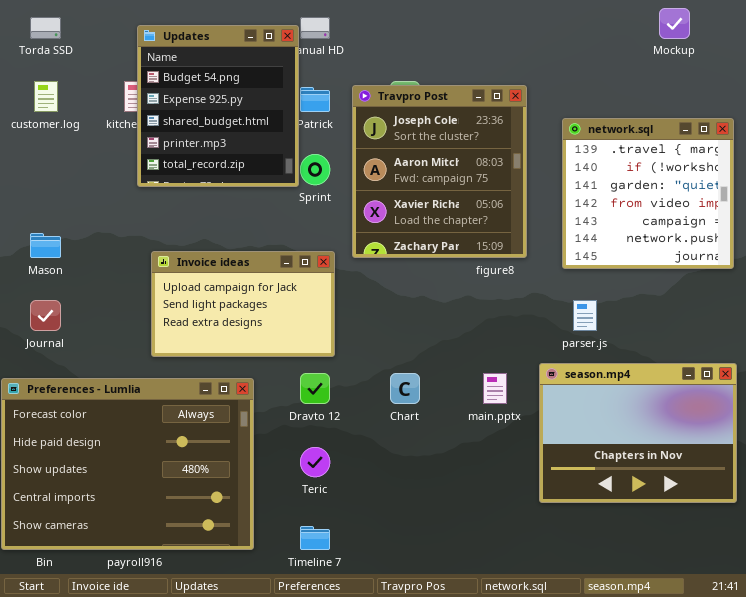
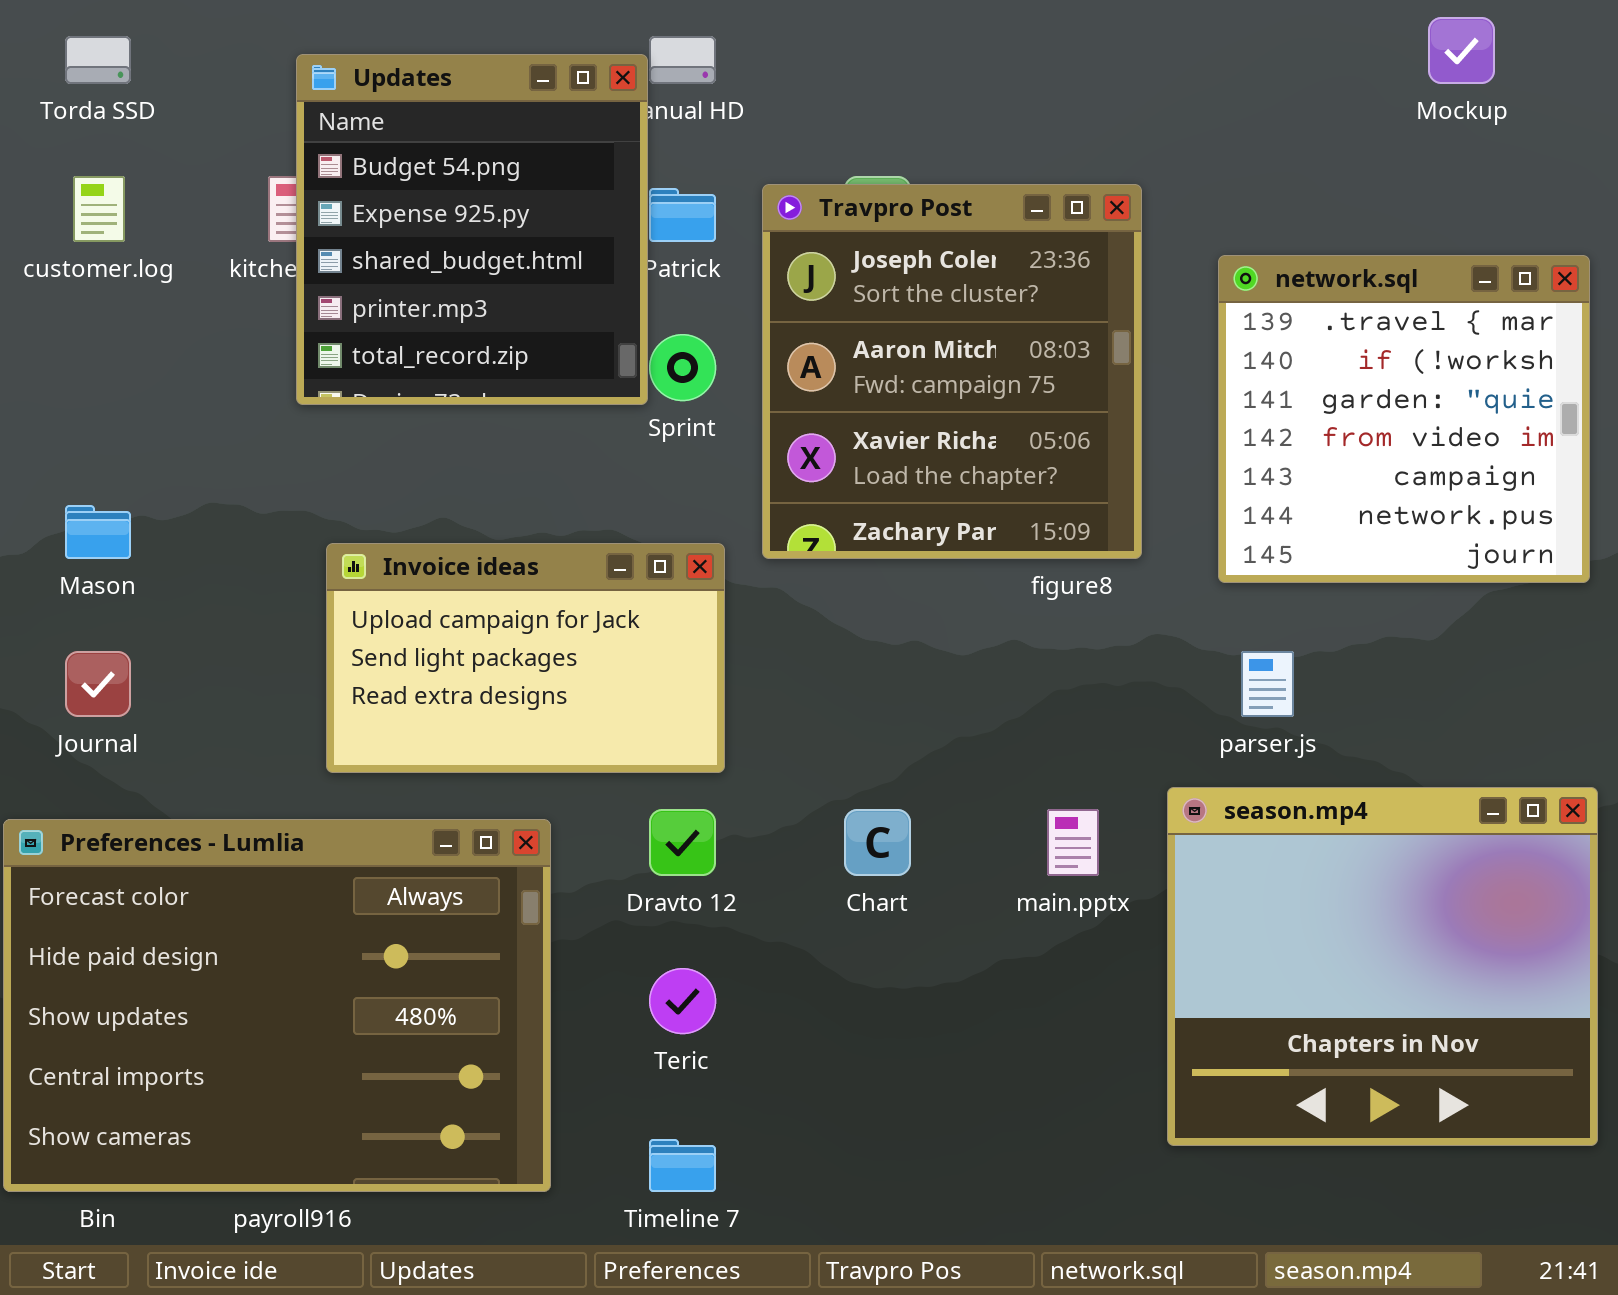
season.mp4: [539,363,737,503] -> [1167,787,1598,1146], resized

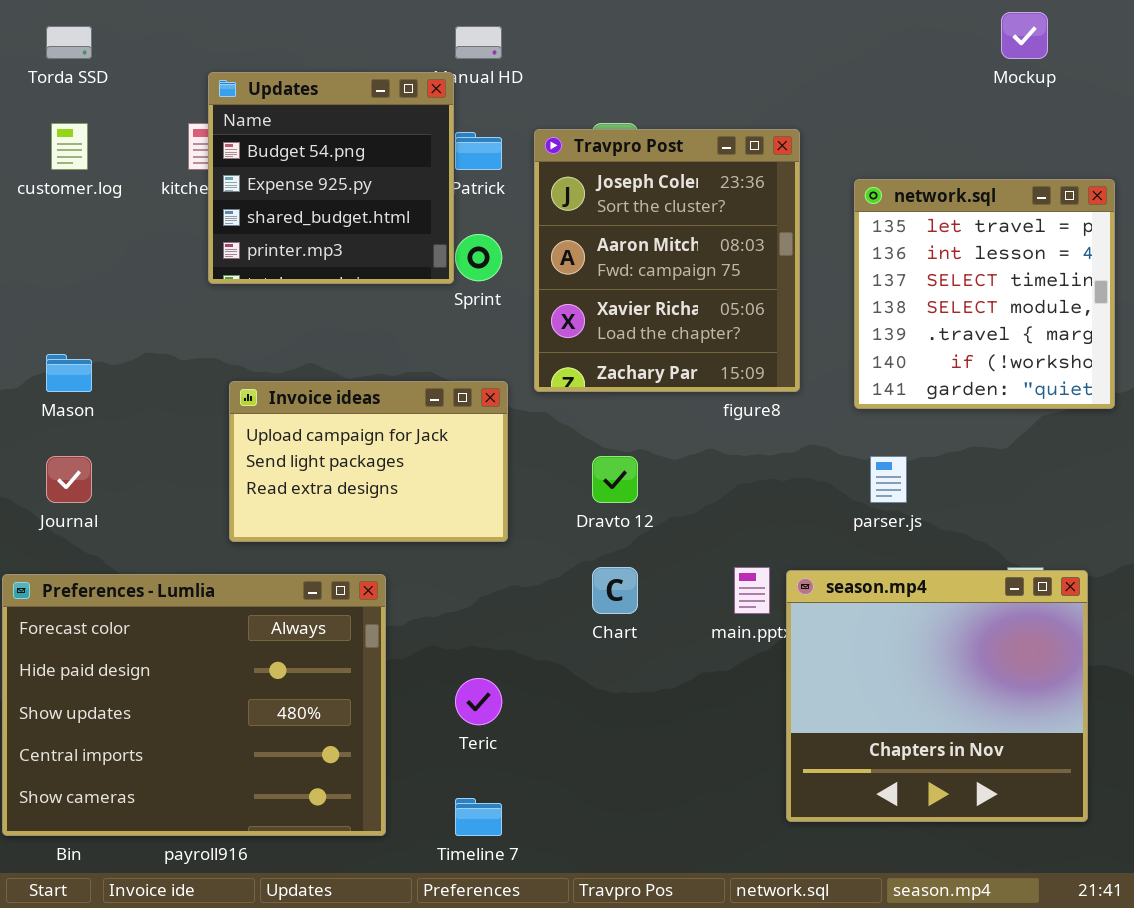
Updates: [296,54,648,405] -> [208,72,454,284], resized
network.sql: [1218,255,1590,583] -> [854,179,1115,409], scrolled up 4 rows
season.mp4: [1167,787,1598,1146] -> [786,570,1088,822], moved
Dravto 12: [649,809,716,876] -> [592,456,638,503], moved

